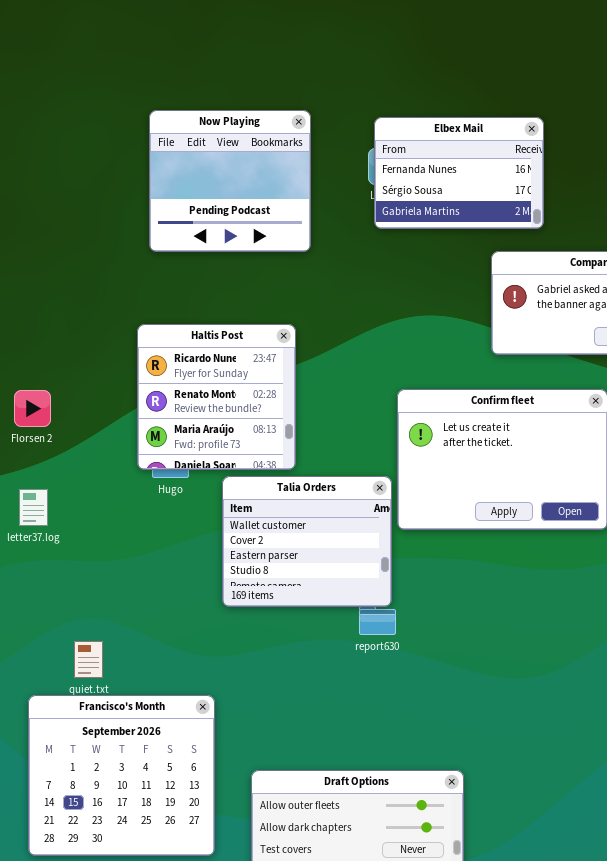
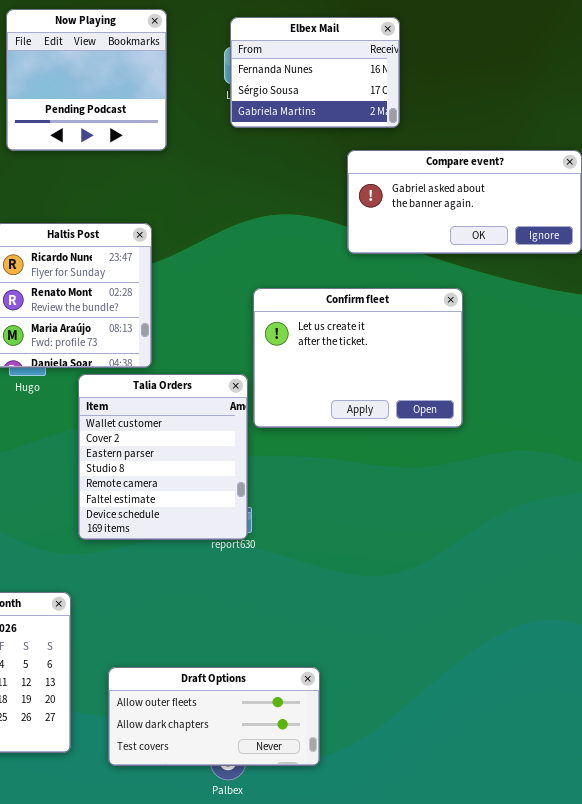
Talia Orders: [222,476,392,607] -> [78,374,248,540], resized

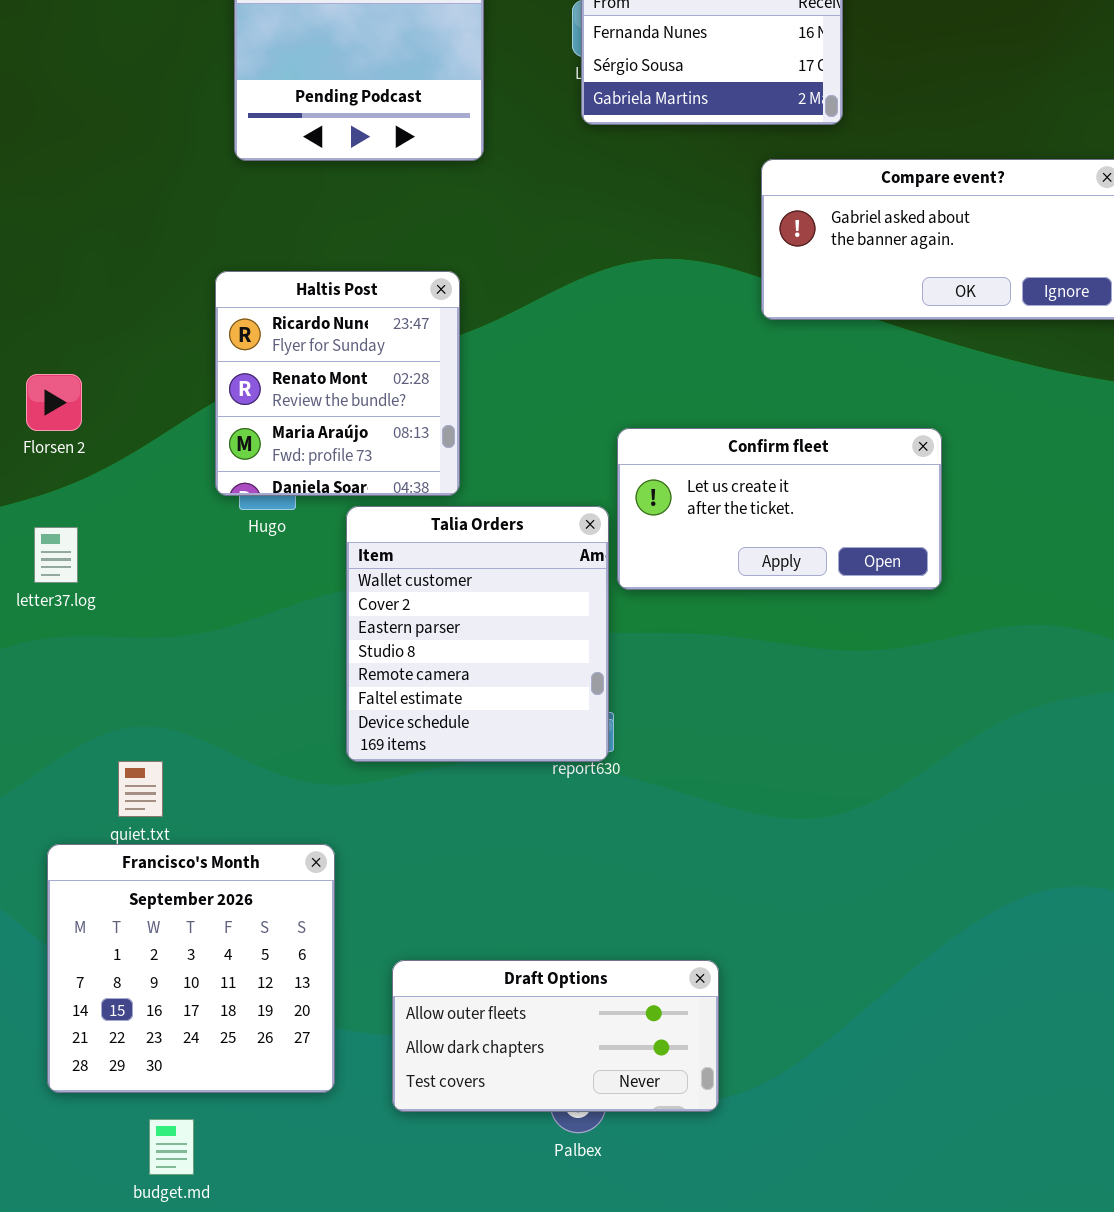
Confirm fleet: [253,288,463,428] -> [617,428,942,590], resized

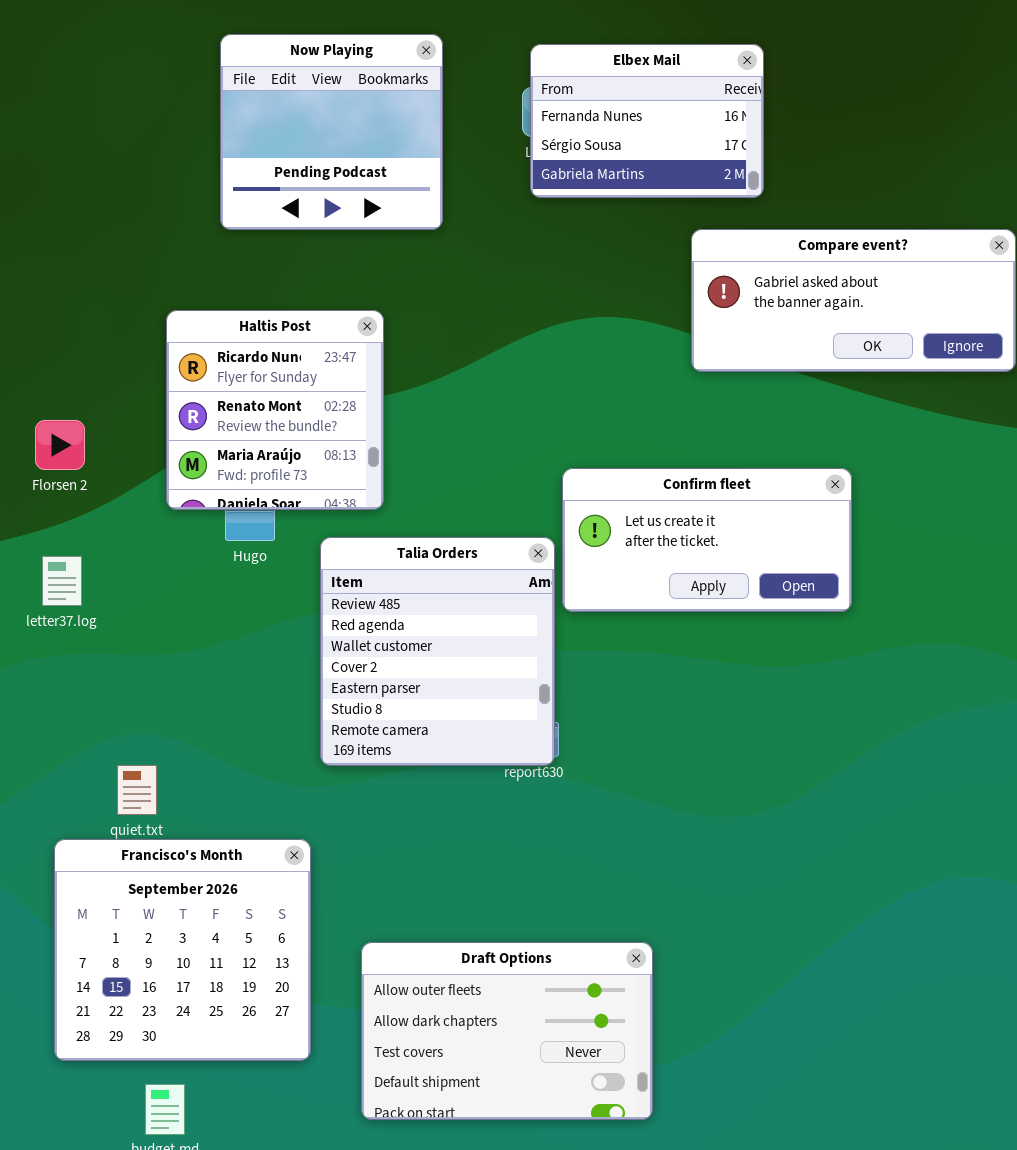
Haltis Post: [215,271,460,496] -> [166,310,384,510], moved
Talia Orders: [346,506,609,762] -> [320,537,555,766], scrolled up 2 rows
Draft Options: [392,960,719,1112] -> [361,942,653,1120], resized

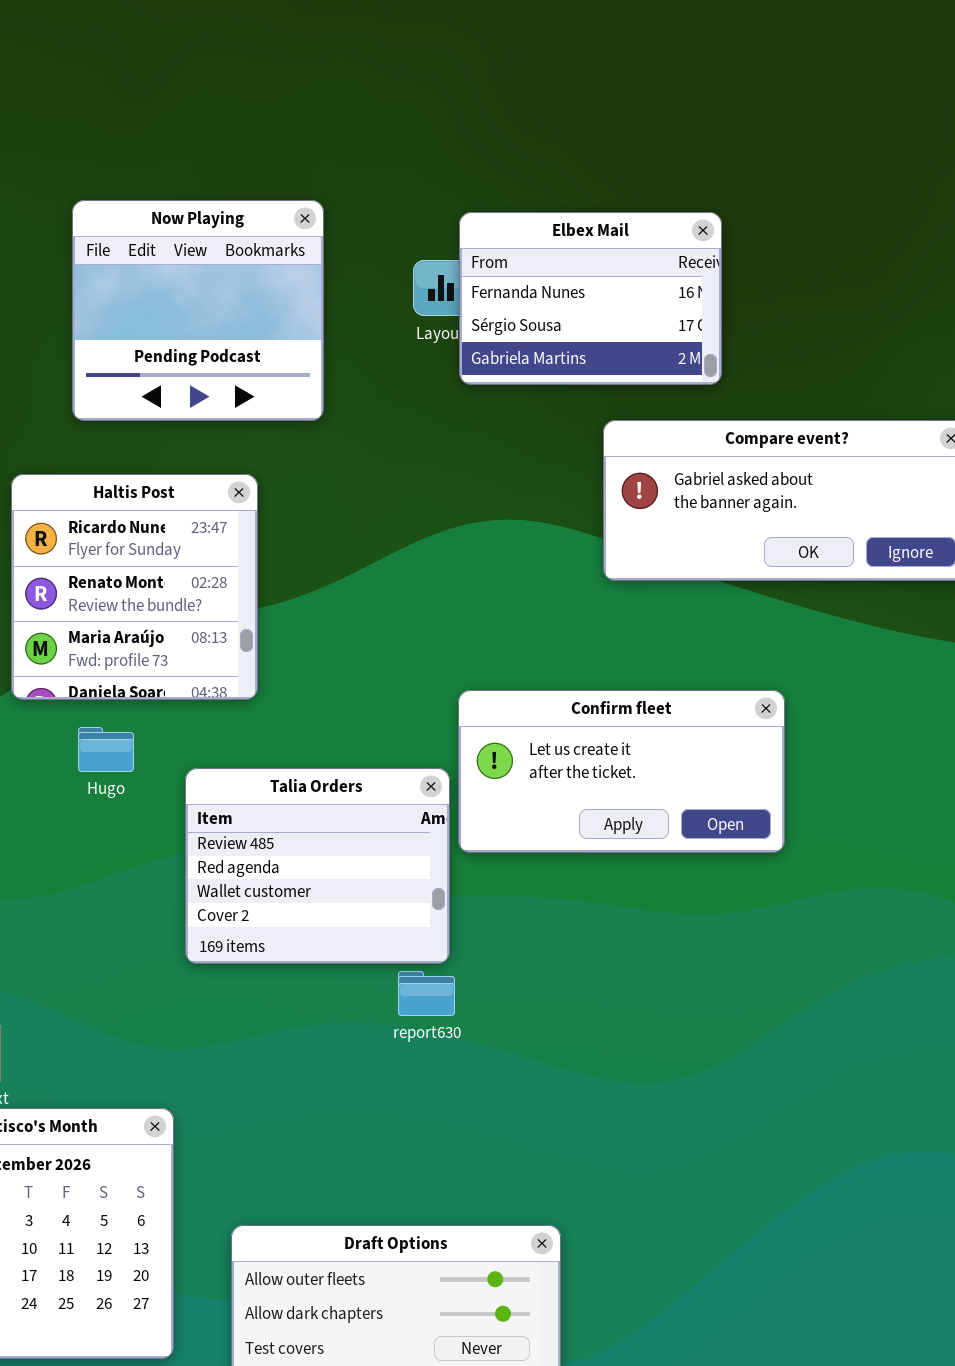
Elbex Mail: [530,44,764,198] -> [459,212,722,385], moved
Haltis Post: [166,310,384,510] -> [11,474,258,700], moved
Talia Orders: [320,537,555,766] -> [185,768,450,964], resized

